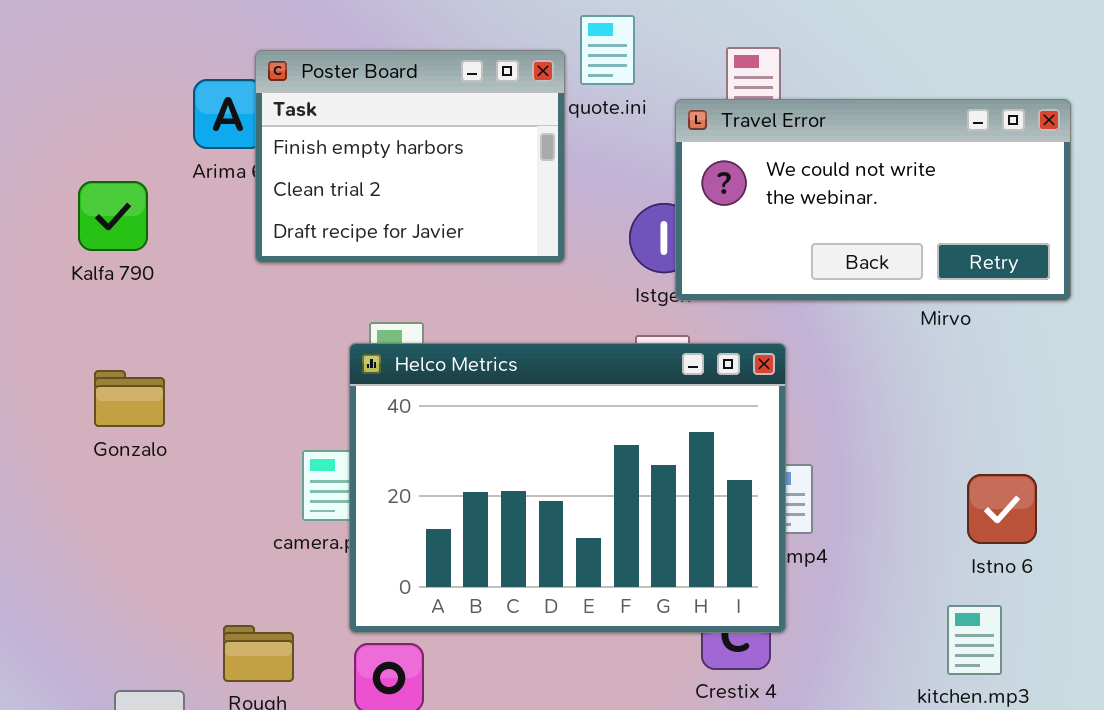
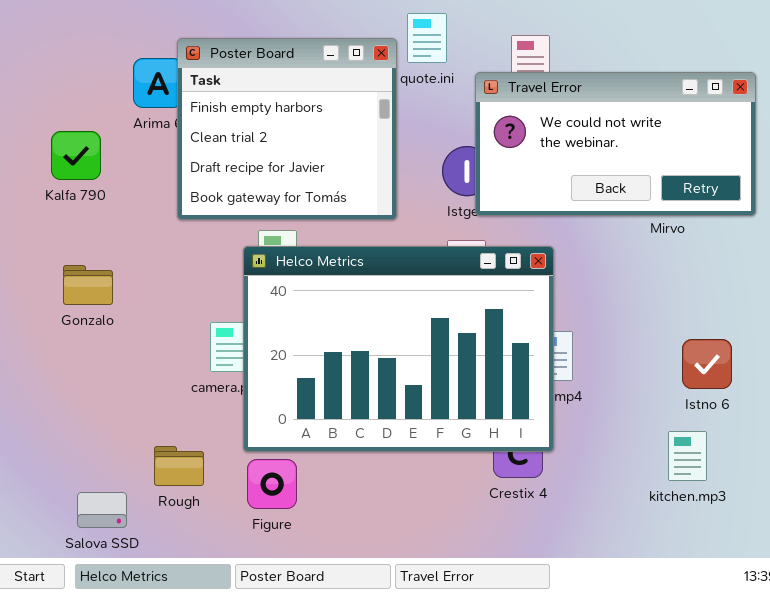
Poster Board: [255,50,565,263] -> [177,38,397,220], resized

